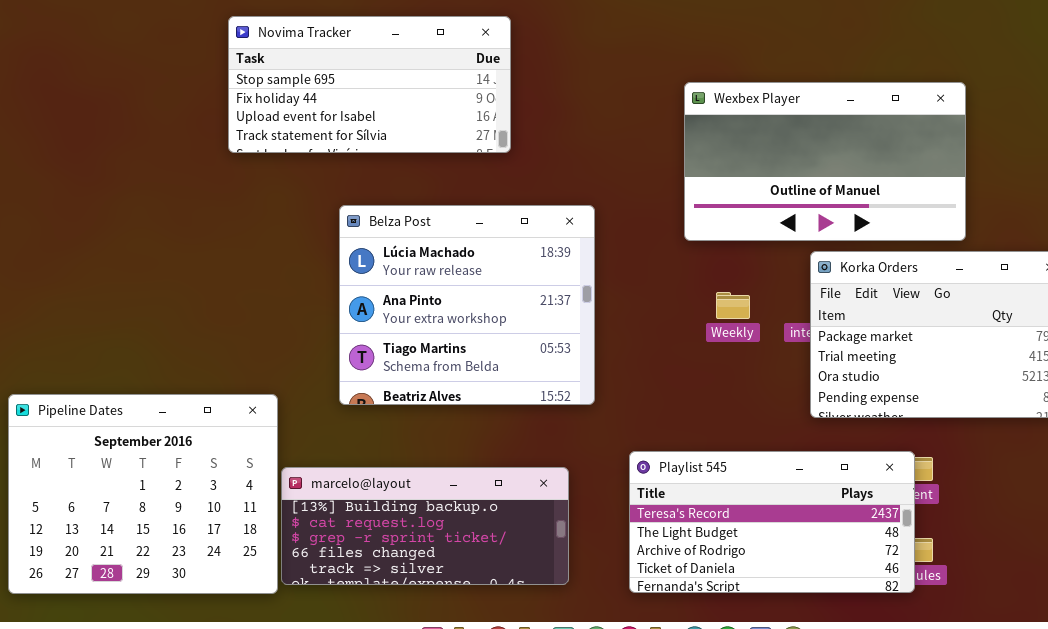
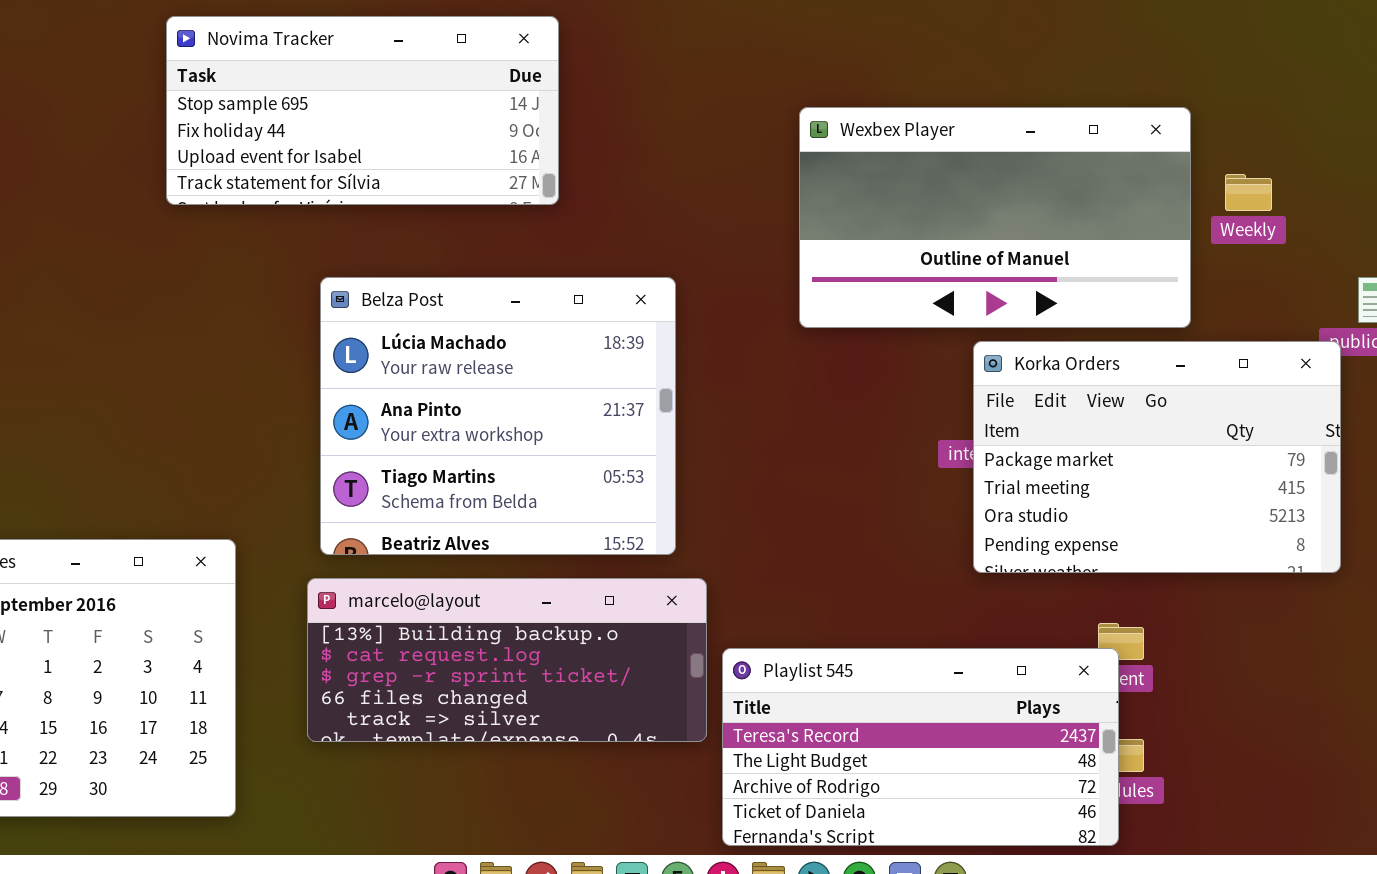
Weekly: [716,292,750,319] -> [1225,174,1272,211], moved
Playlist 545: [629,451,915,593] -> [722,648,1119,846], moved
marcelo@layout: [281,467,569,585] -> [307,578,707,742], moved

